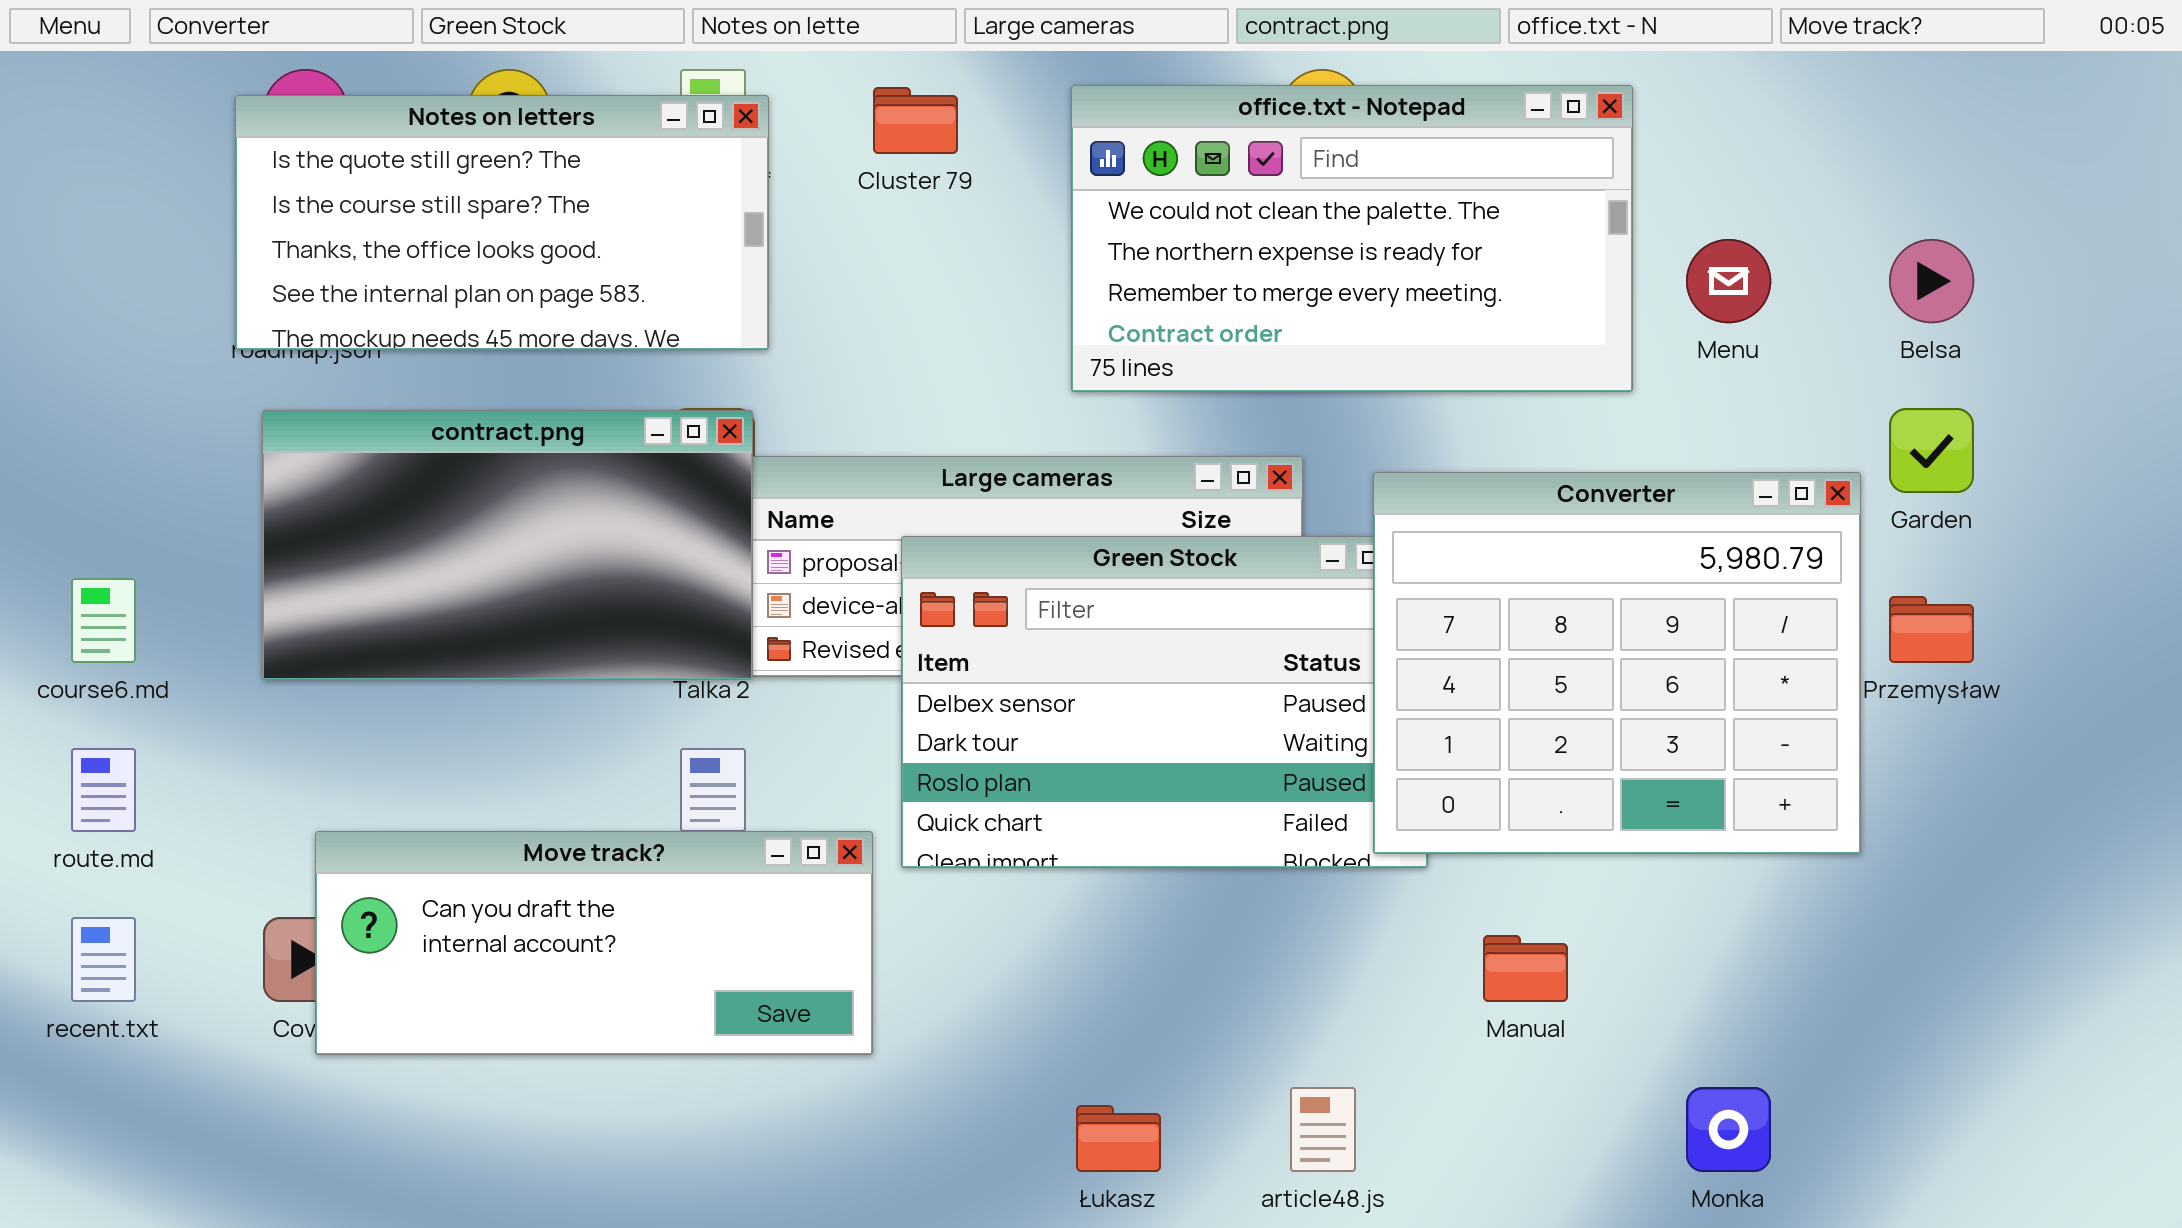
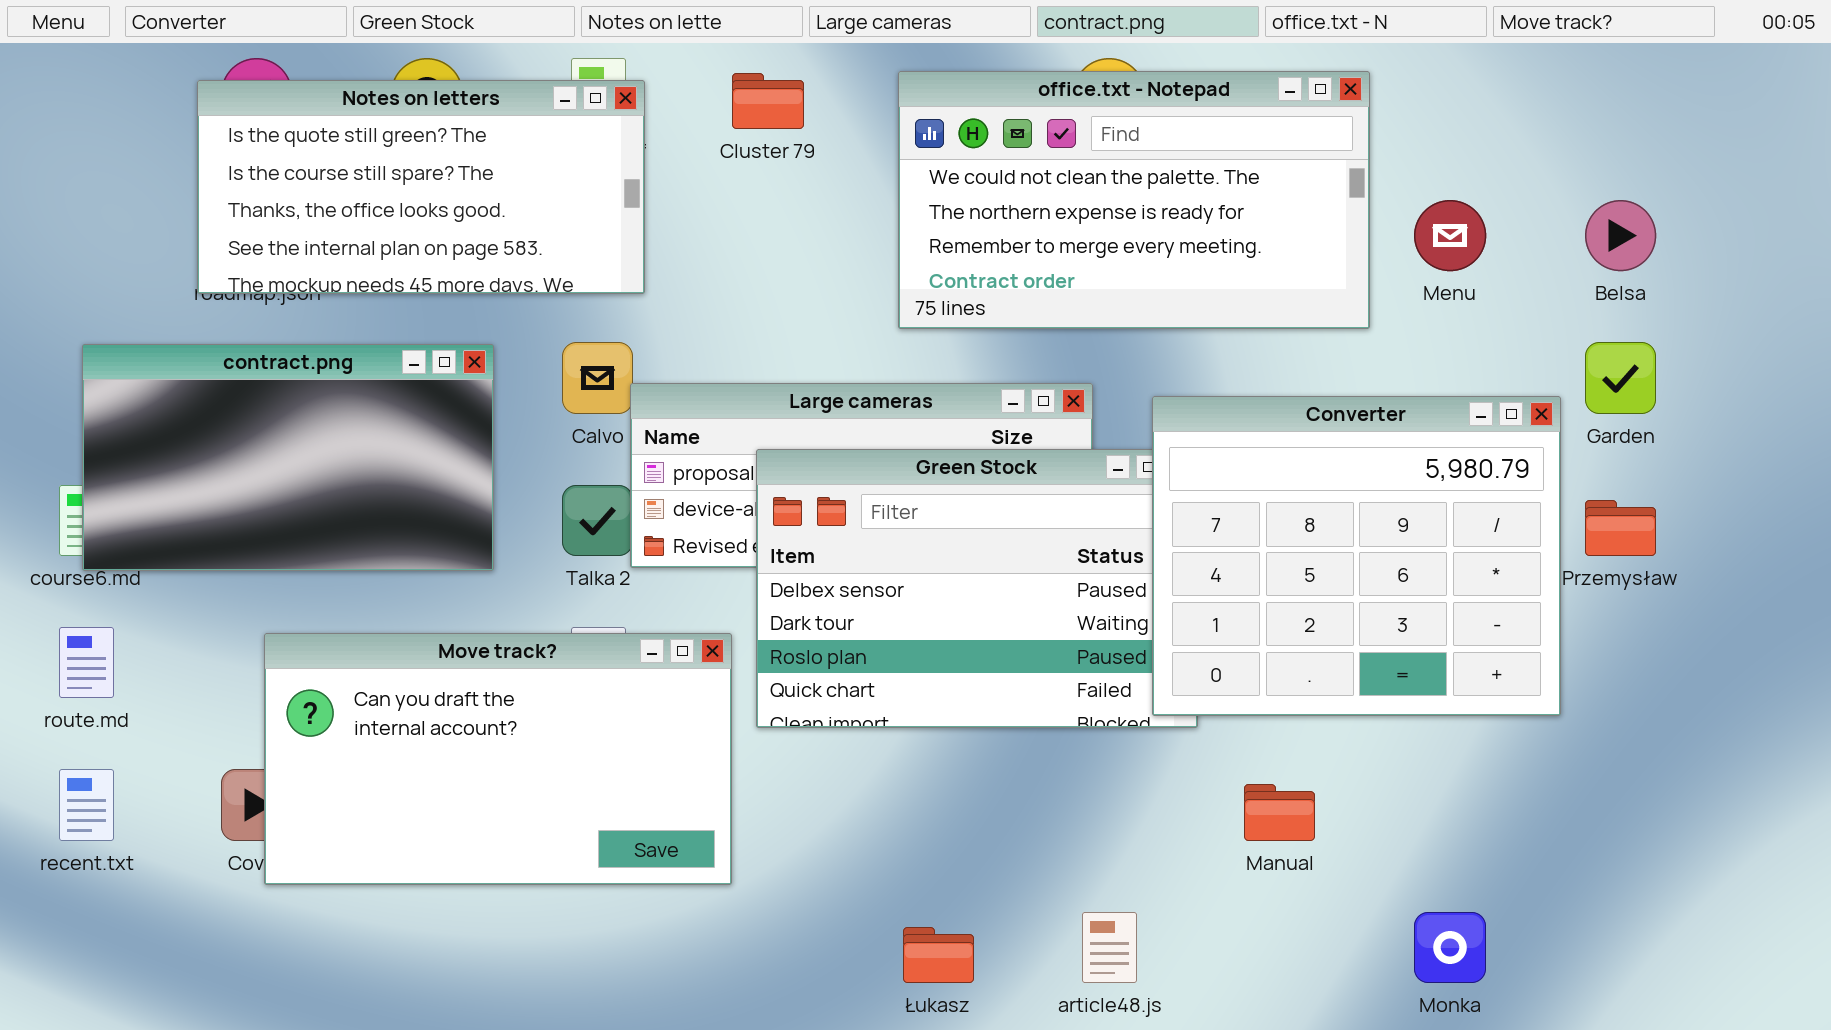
contract.png: [262,410,753,680] -> [82,344,494,571], moved
Move track?: [315,831,873,1055] -> [264,633,732,885], resized

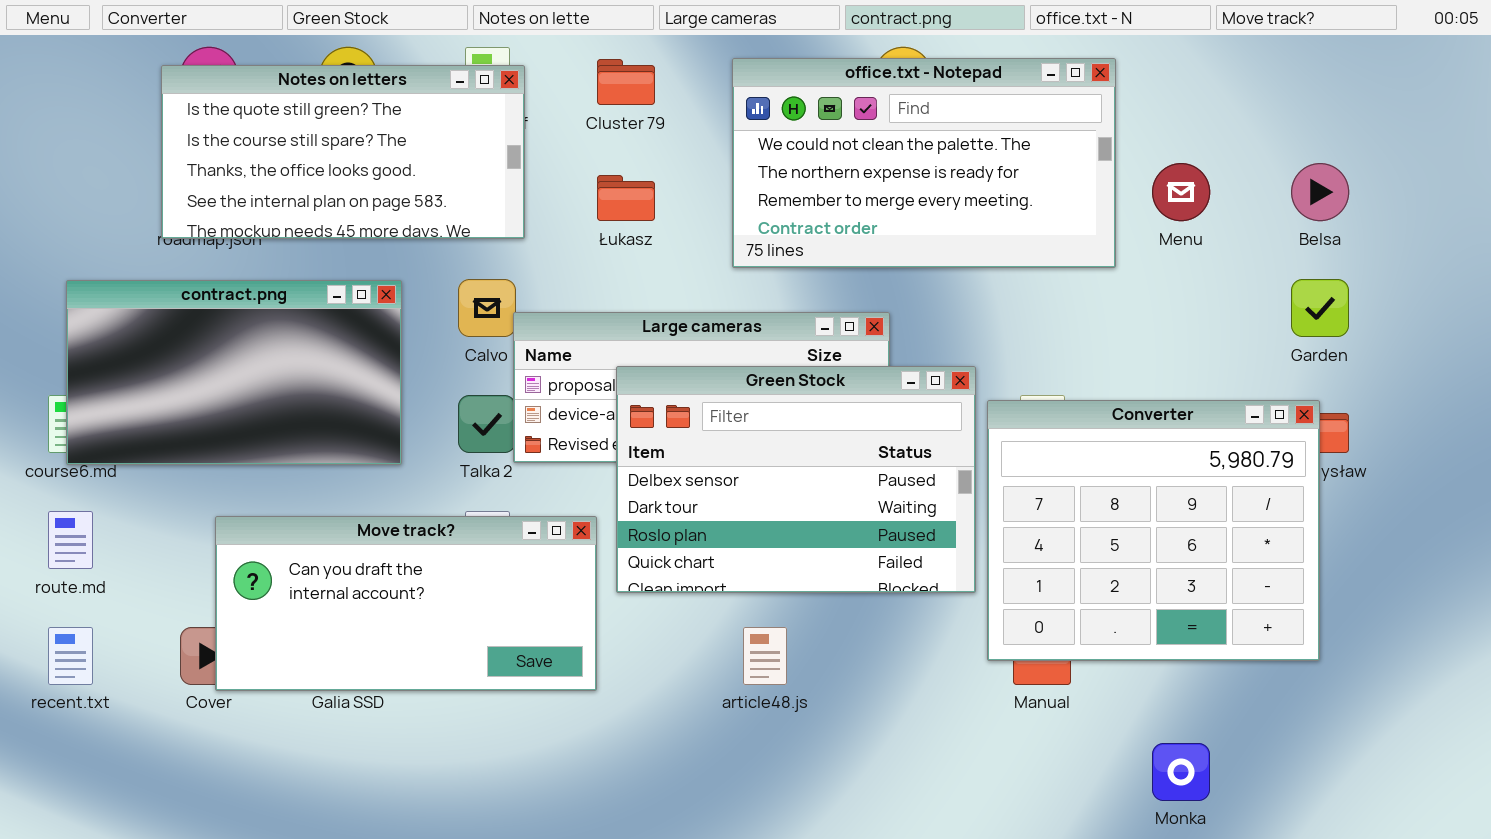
Converter: [1152,396,1561,716] -> [987,400,1320,661], moved
Move track?: [264,633,732,885] -> [215,516,597,691], resized
article48.js: [1082,912,1137,983] -> [743,627,787,685], moved
Łukasz: [903,927,974,983] -> [597,175,655,221], moved

